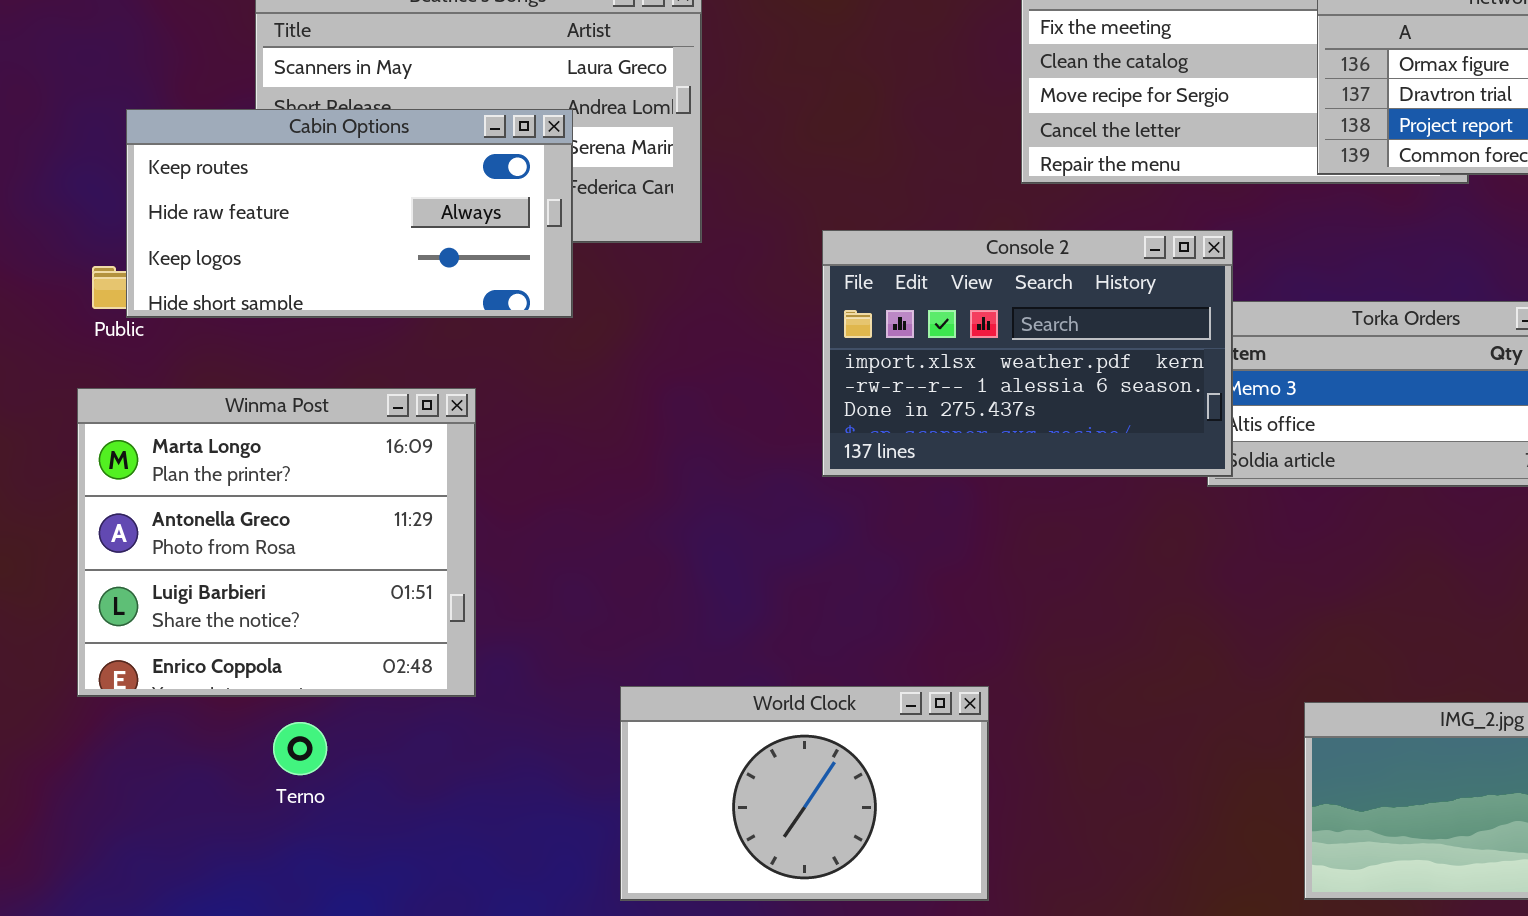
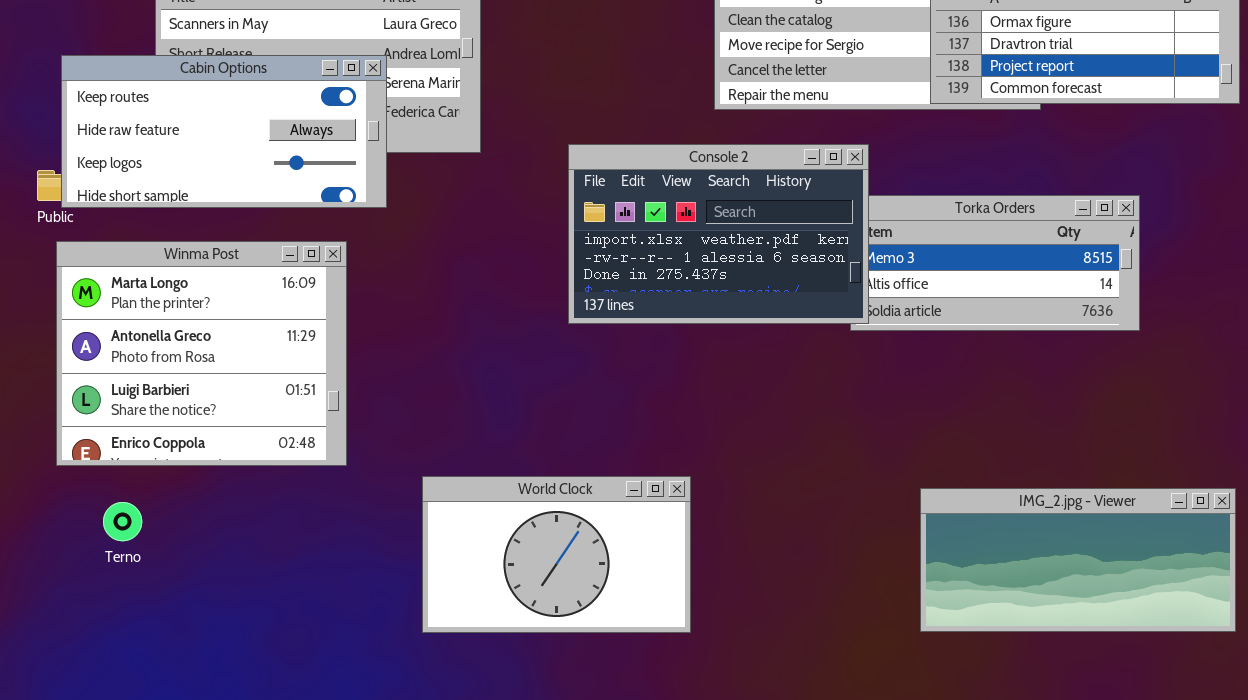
Winma Post: [77,388,476,697] -> [56,241,347,466], moved
Terno: [273,722,327,775] -> [103,502,142,541], moved

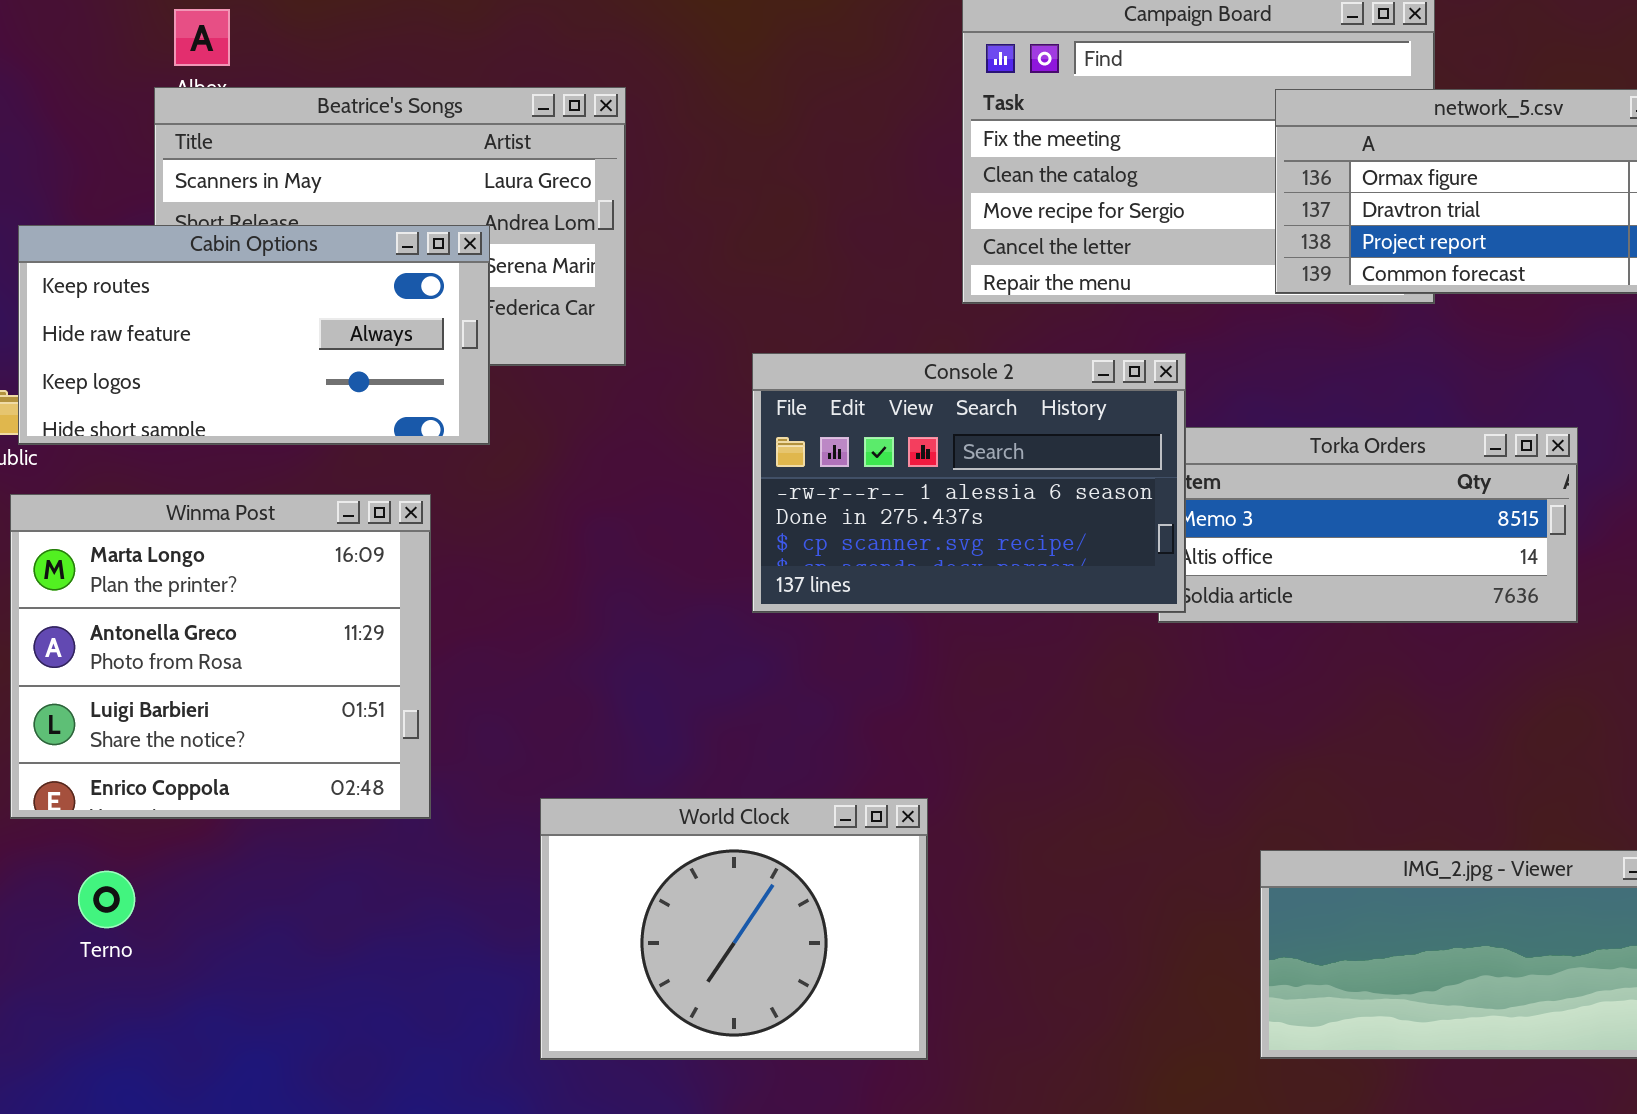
Console 2: [568,144,869,324] -> [752,353,1186,613], scrolled down 1 row
World Clock: [422,476,691,633] -> [540,798,928,1060], resized

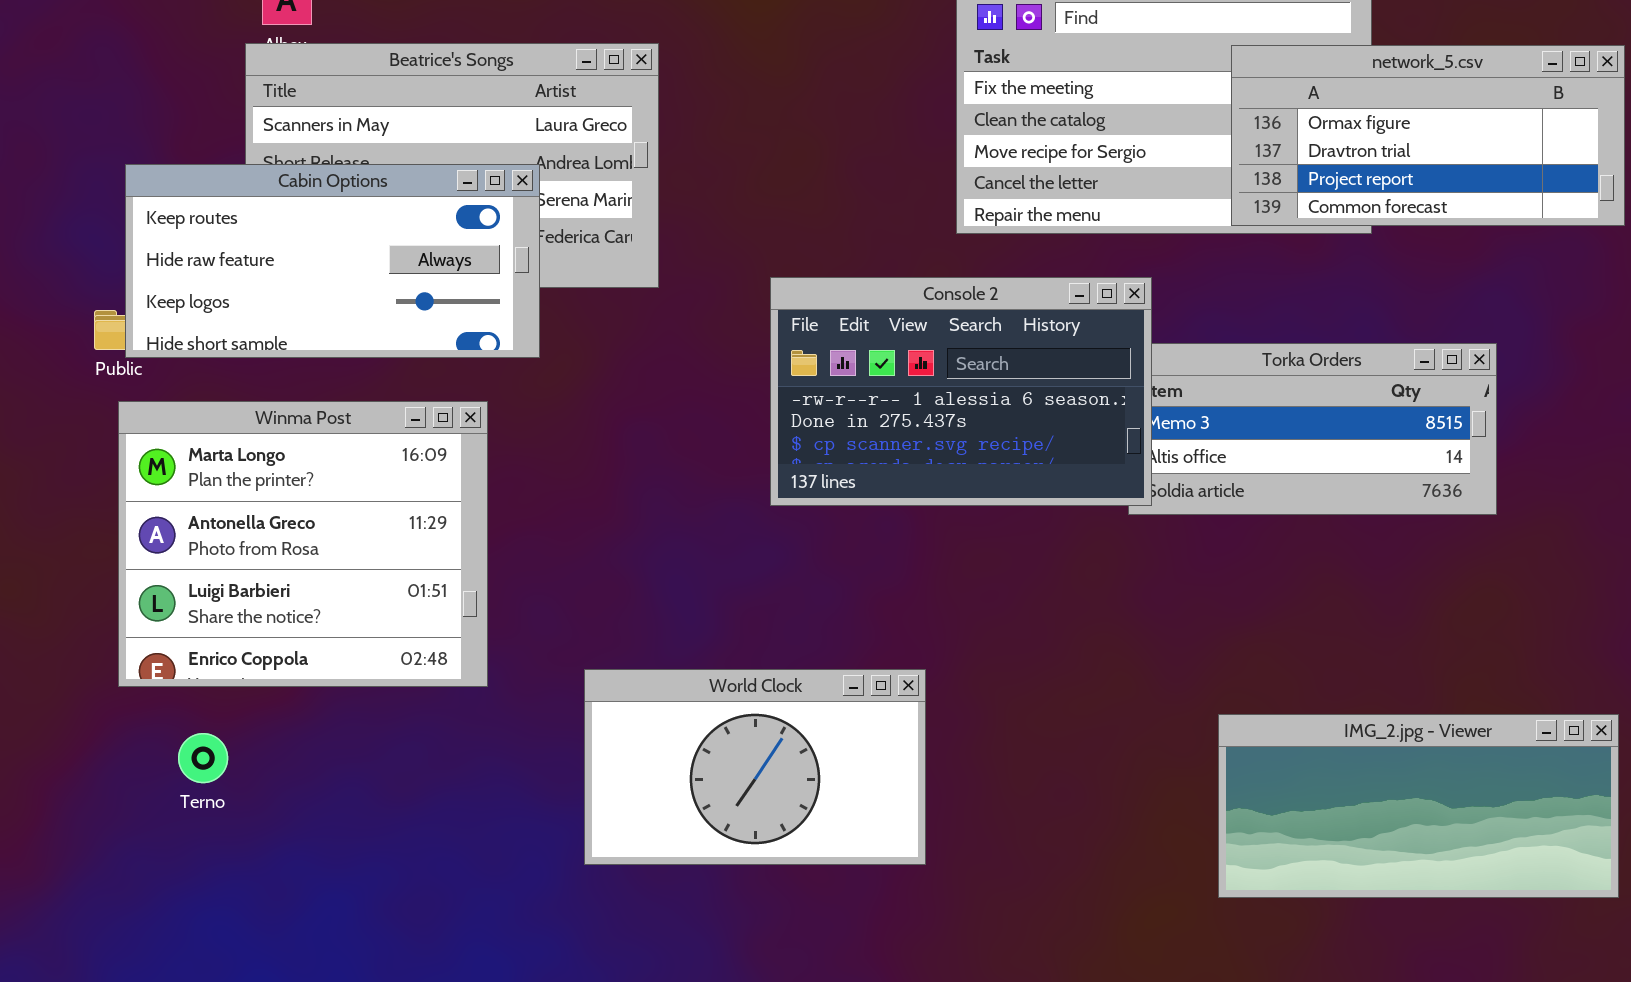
World Clock: [540,798,928,1060] -> [584,669,926,865], resized

